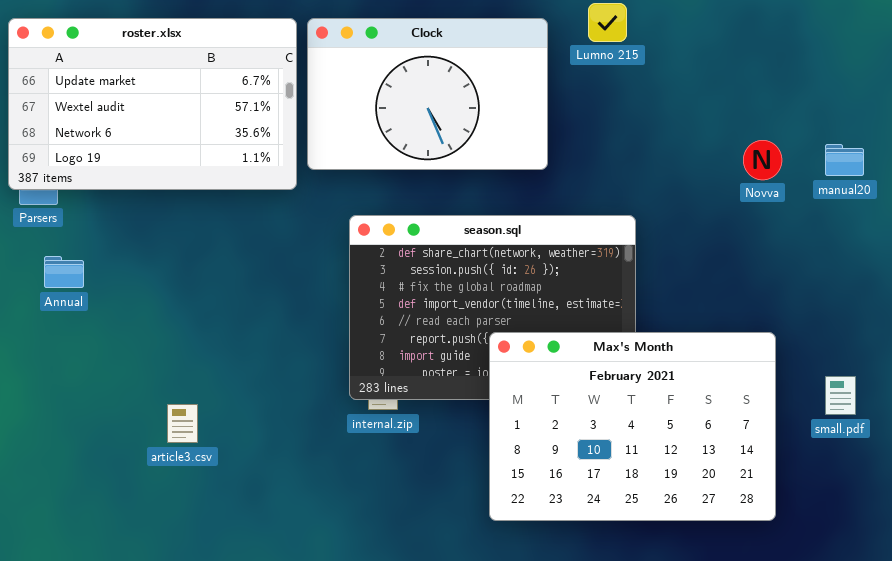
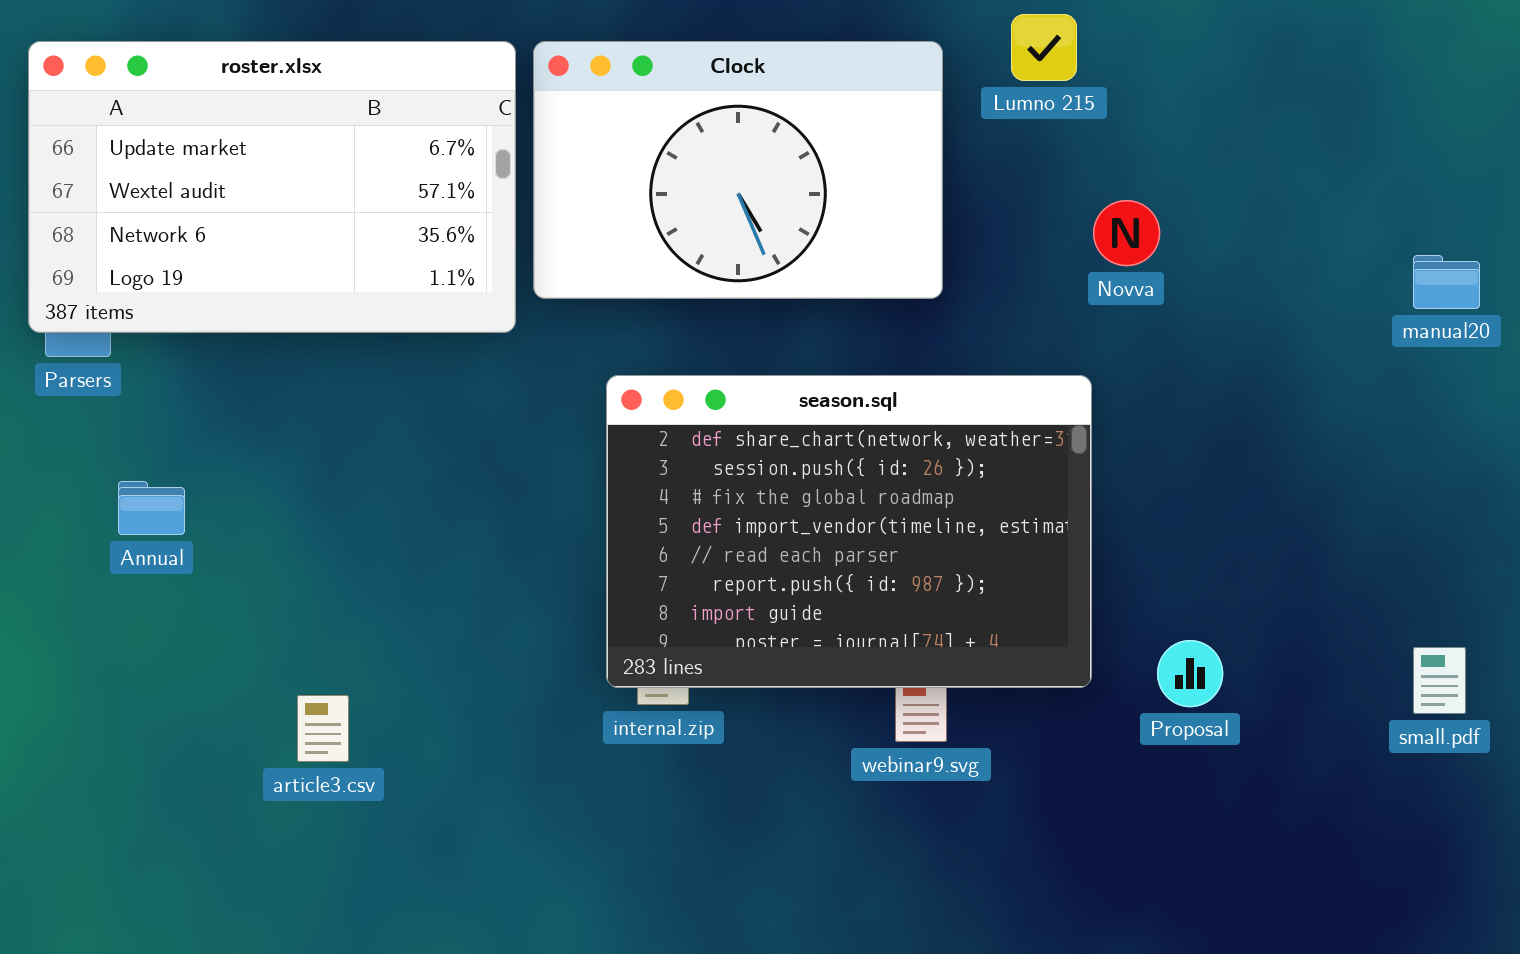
Novva: [743,140,782,180] -> [1093,200,1160,266], moved
Annual: [44,256,84,288] -> [118,481,185,535], moved
Max's Month: [489,332,776,521] -> none, closed

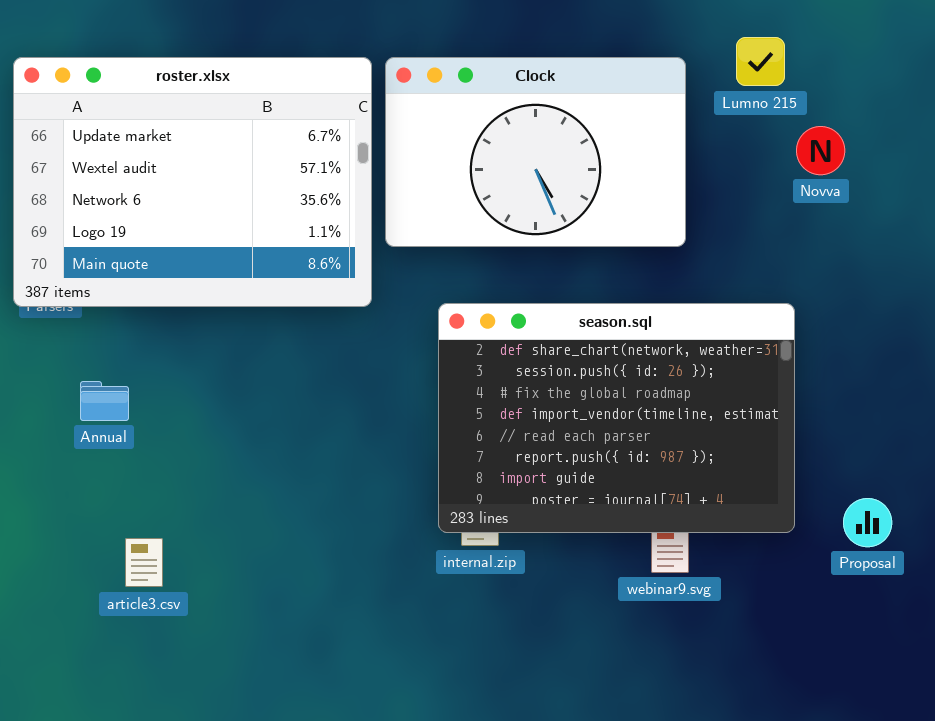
roster.xlsx: [28,41,516,333] -> [13,57,372,307], resized
Novva: [1093,200,1160,266] -> [796,126,845,175], moved
article3.csv: [297,695,349,762] -> [125,538,163,587], moved

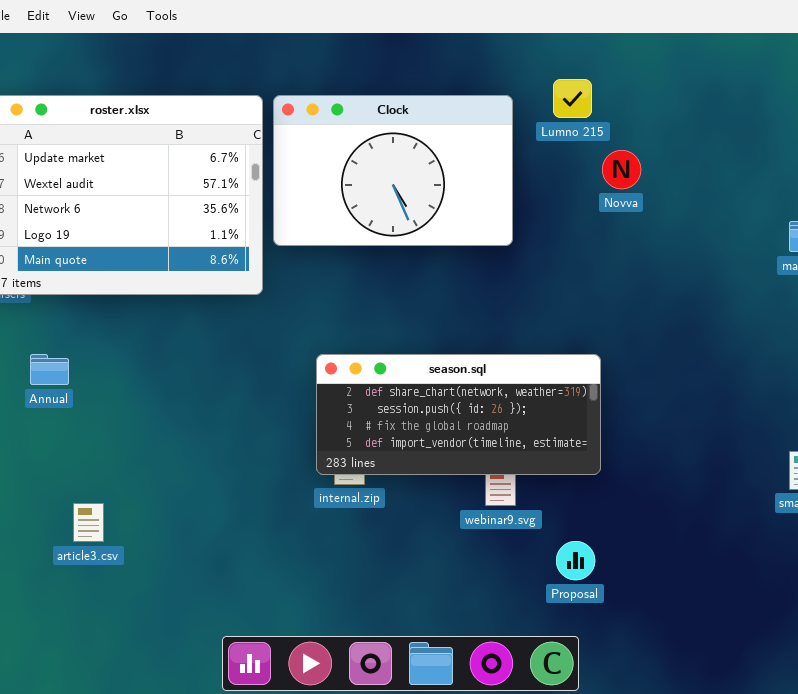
season.sql: [438,303,795,533] -> [316,354,601,475], resized
Proposal: [843,498,892,547] -> [556,541,595,580], moved
article3.csv: [125,538,163,587] -> [73,503,104,542], moved

